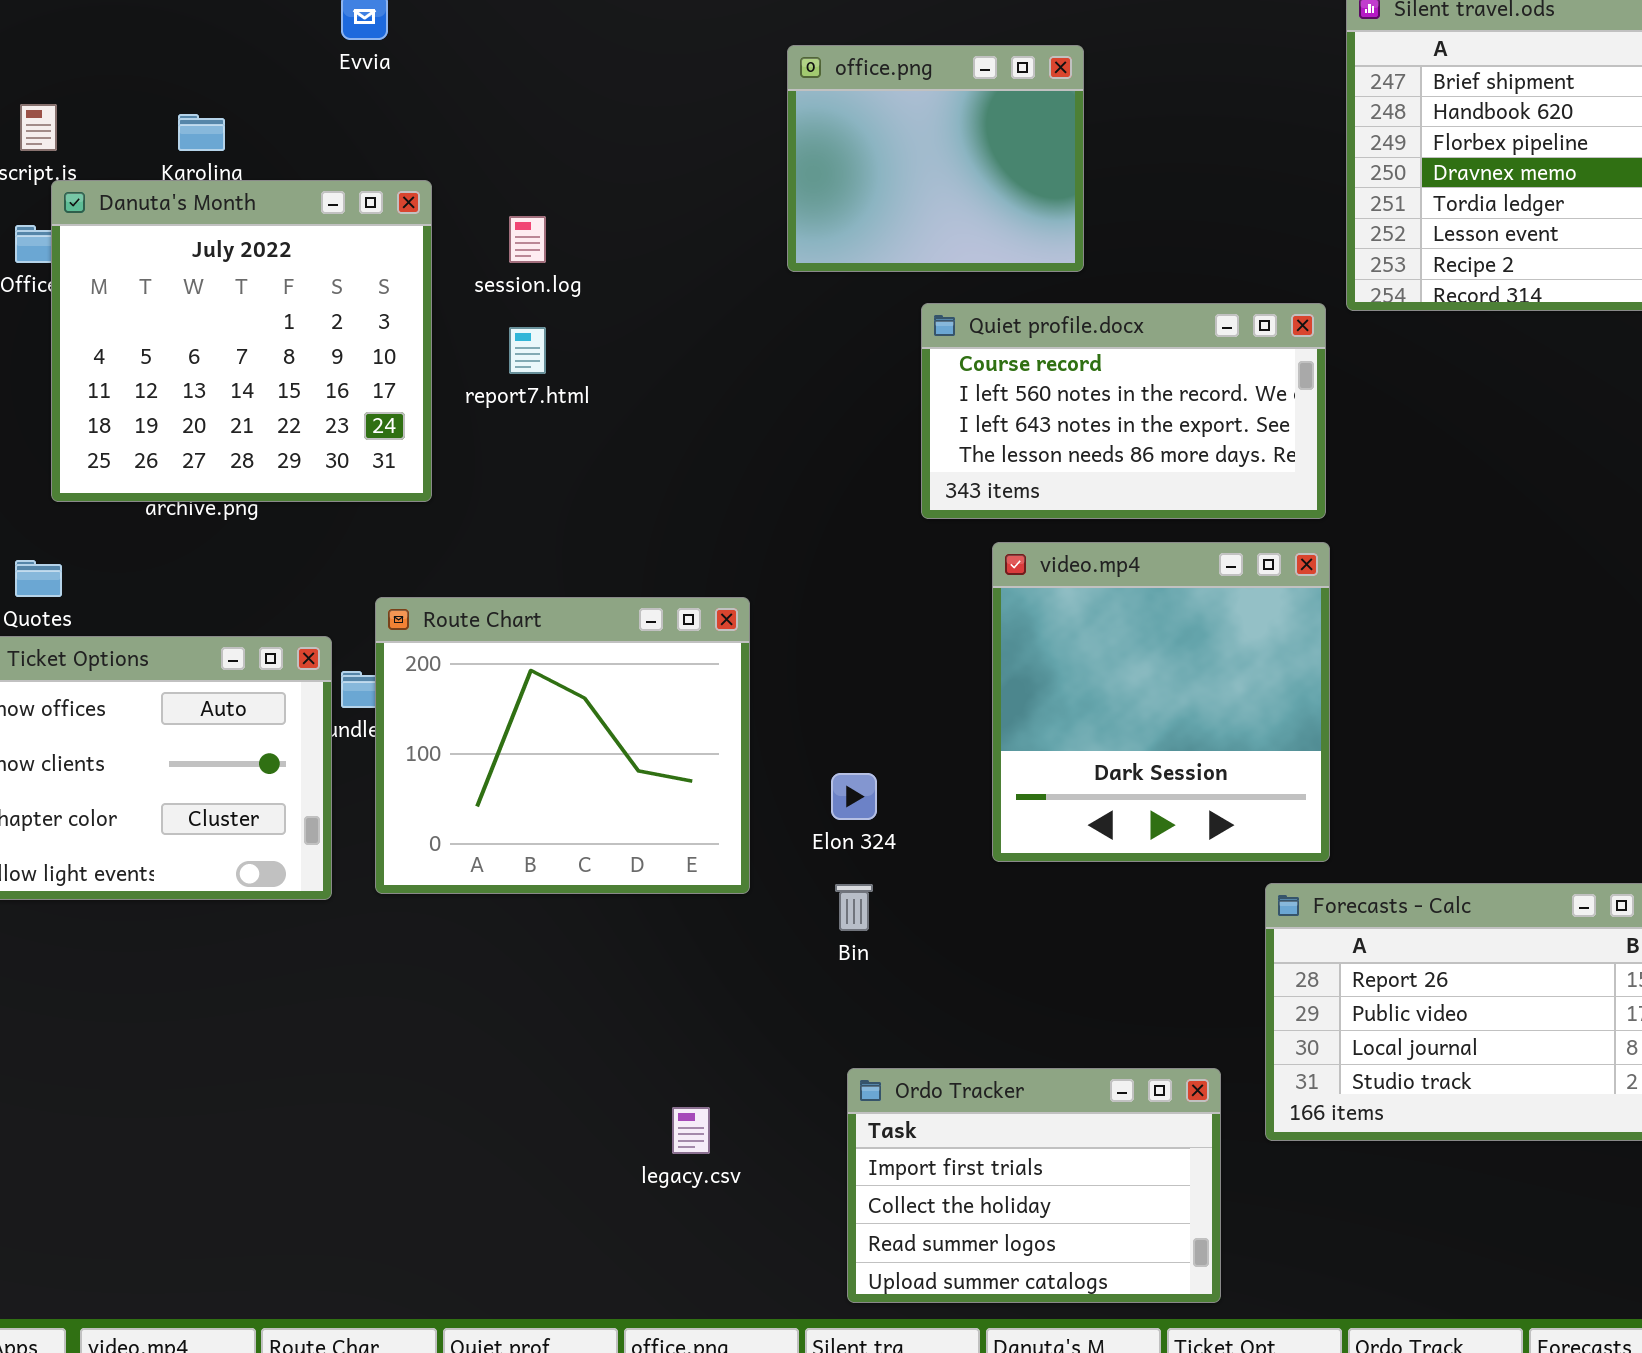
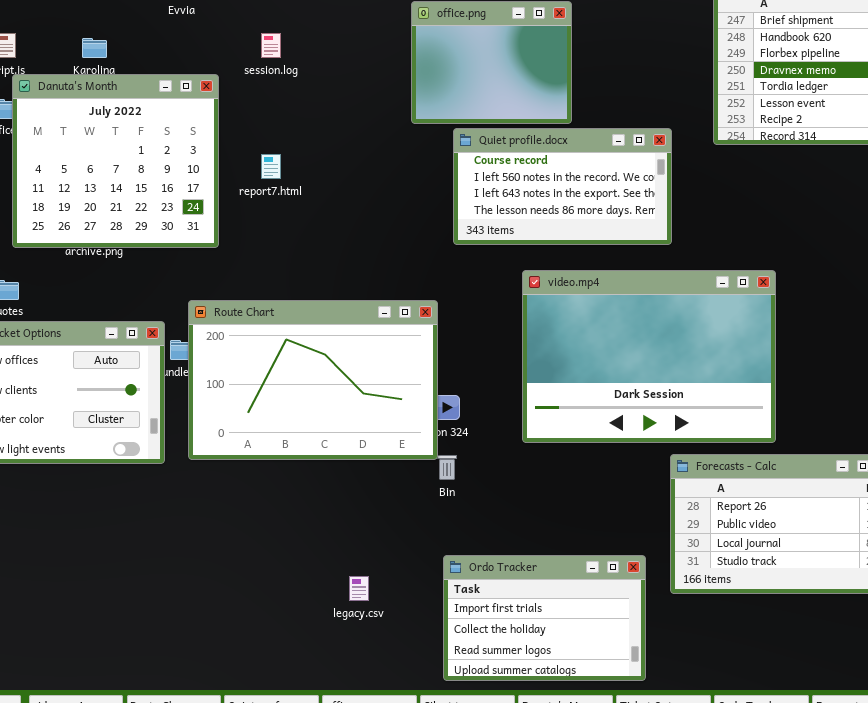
session.log: [509,216,546,263] -> [261,33,281,58], moved
Quiet profile.docx: [921,303,1326,519] -> [453,128,672,245], moved
video.mp4: [992,542,1330,862] -> [522,270,776,443], resized
Route Chart: [375,597,750,894] -> [188,300,438,460], resized

